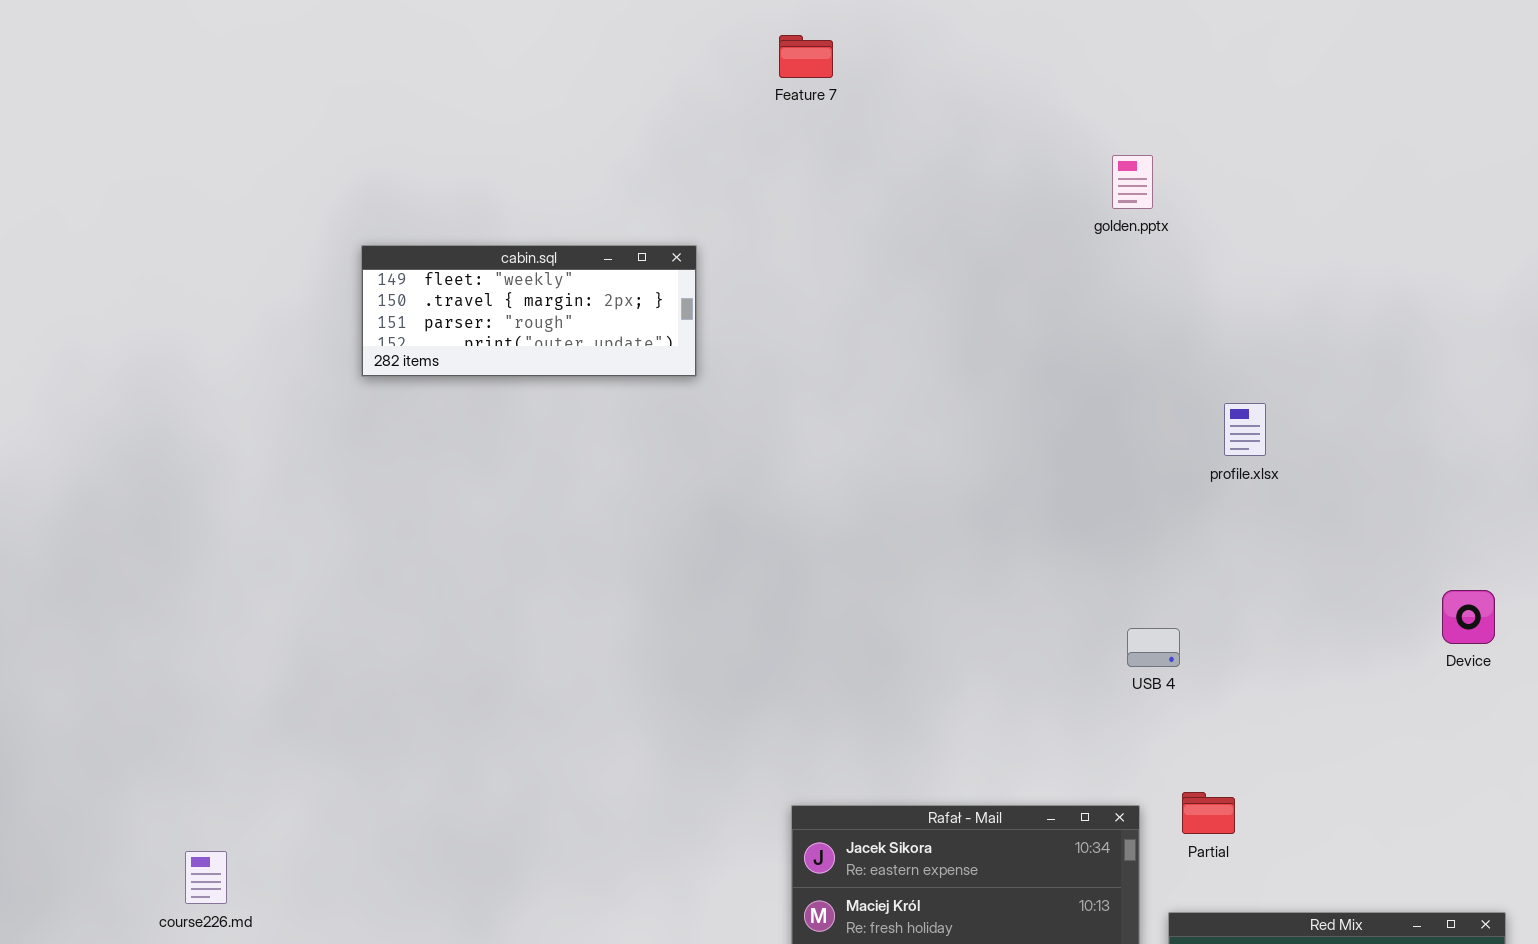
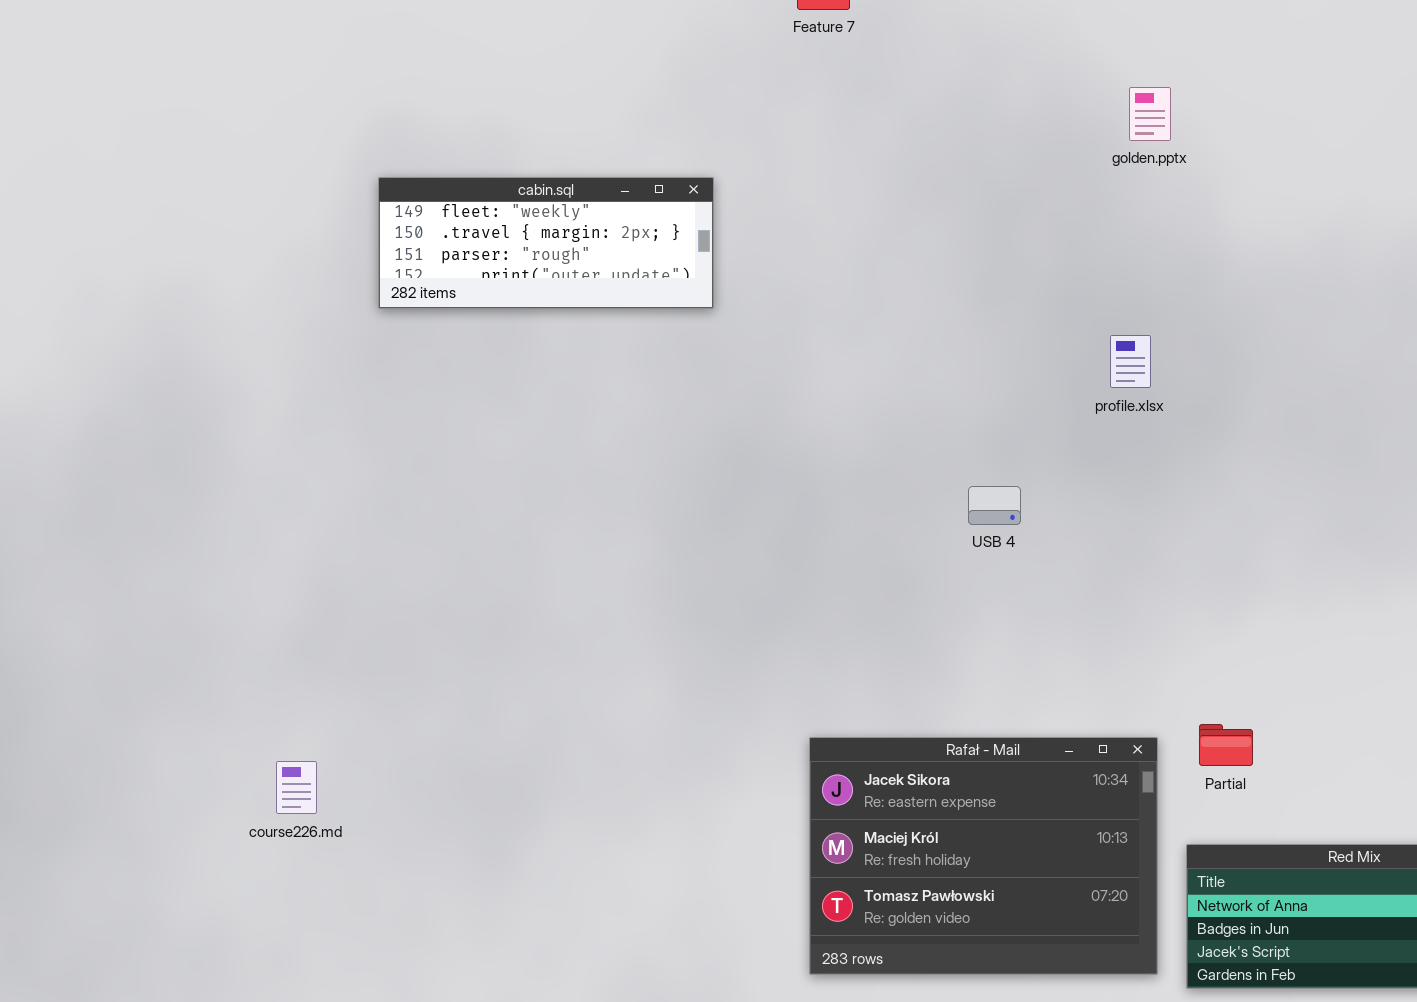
profile.xlsx: [1224,403,1266,456] -> [1110,335,1151,388], moved
USB 4: [1127,628,1180,667] -> [968,486,1021,525], moved
course226.md: [185,851,227,904] -> [276,761,317,814], moved

